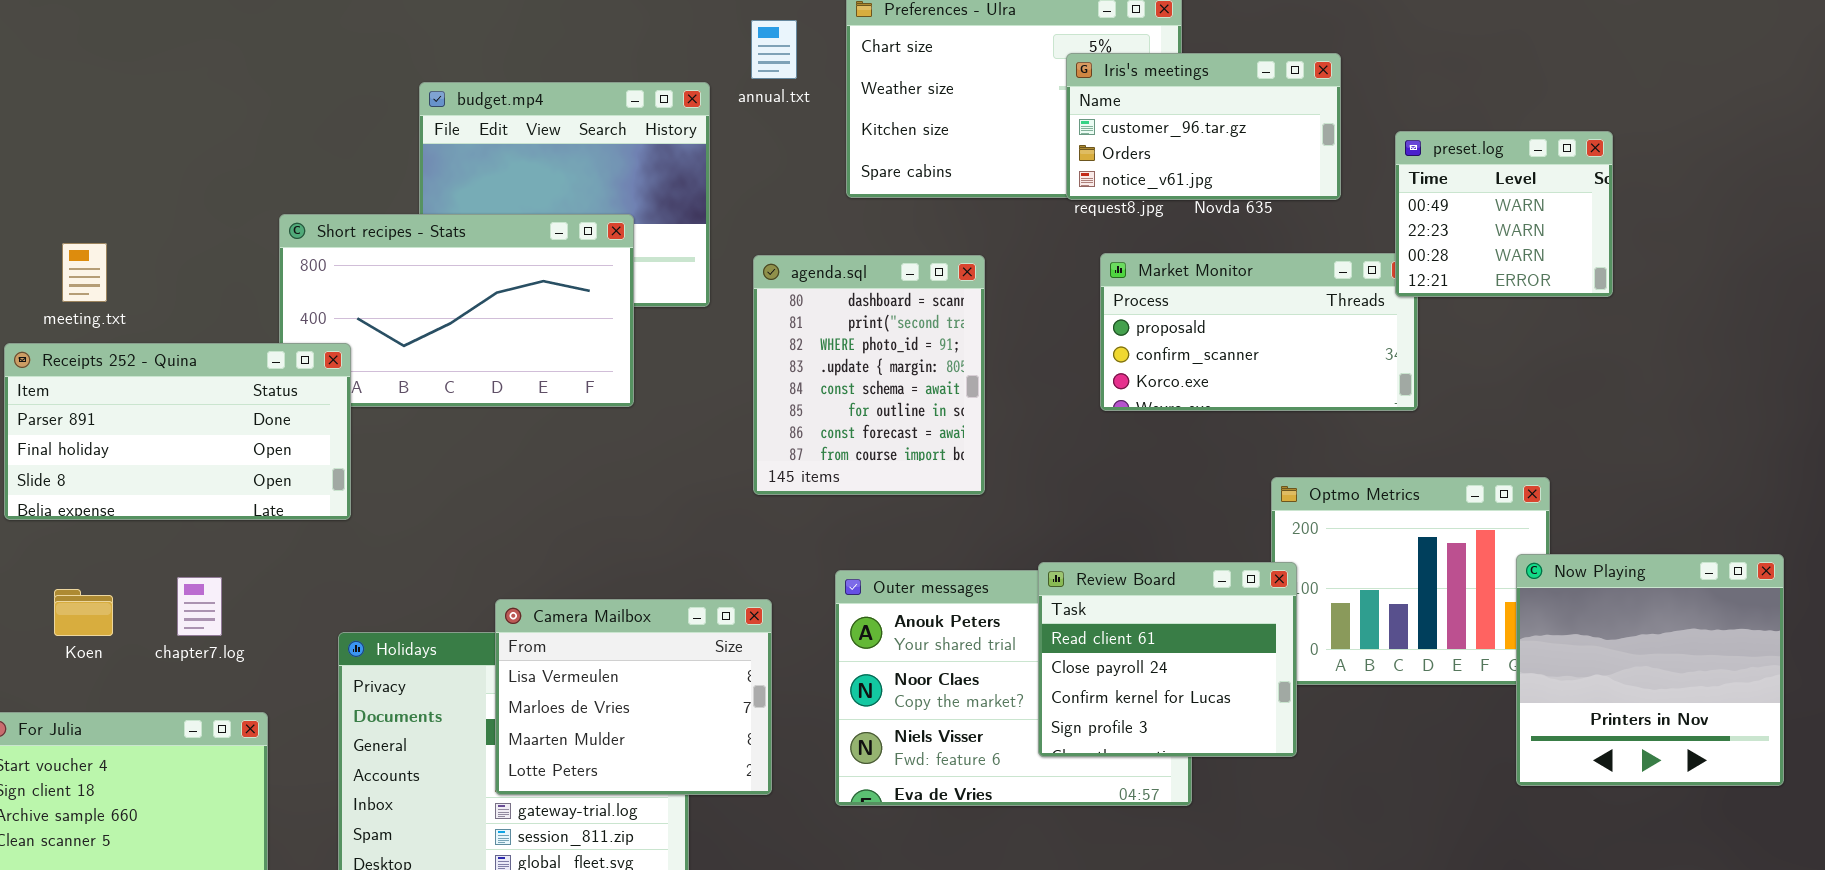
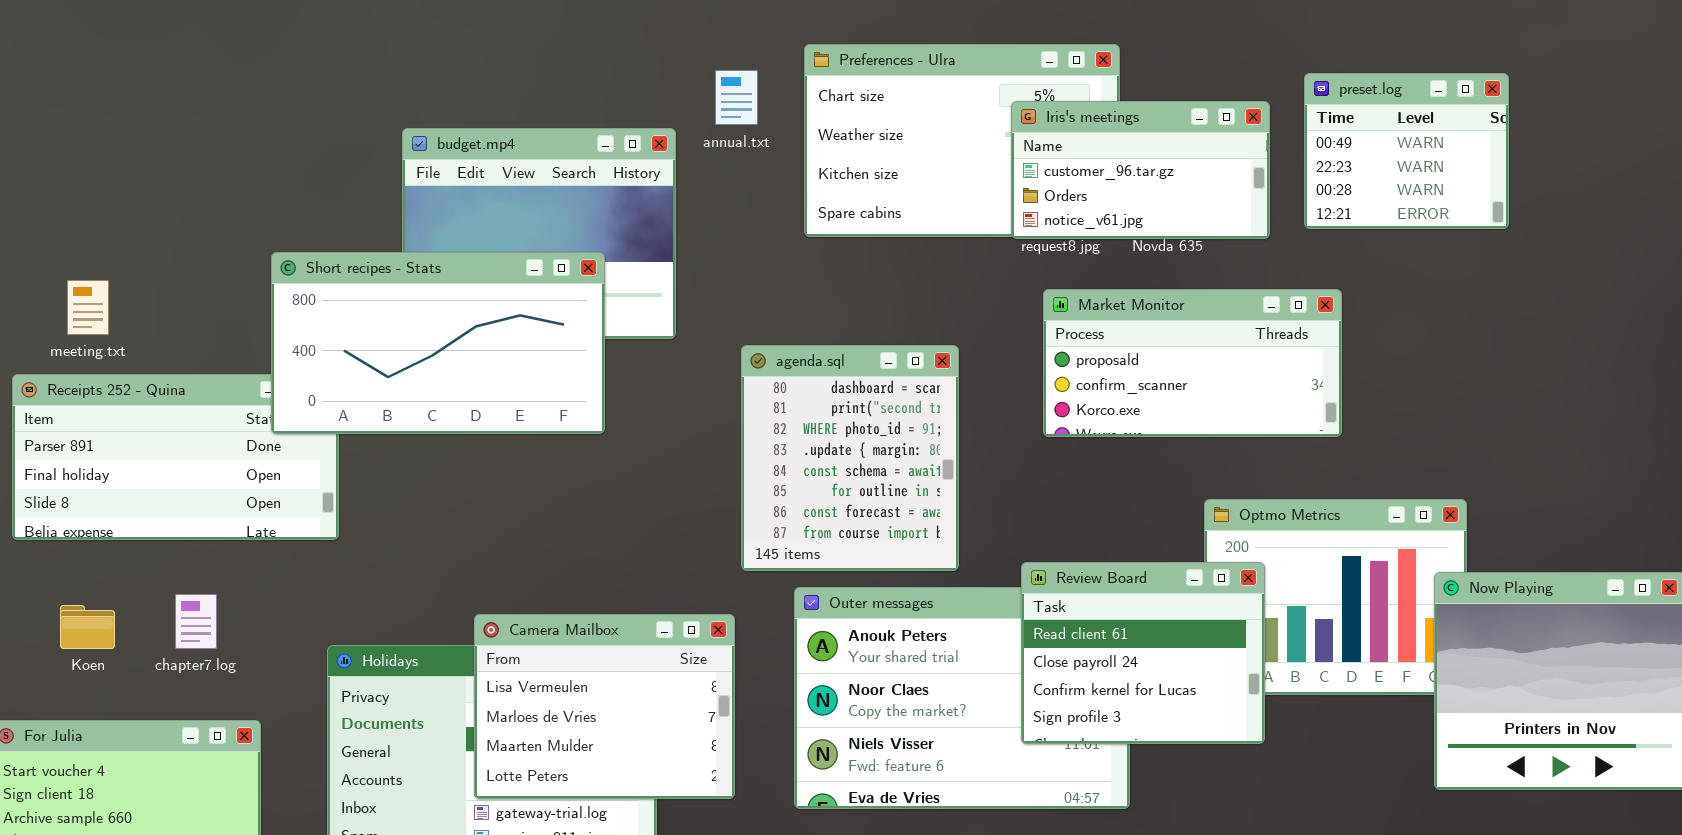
preset.log: [1395,131,1613,297] -> [1304,73,1509,229], moved
Short recipes - Stats: [279,214,634,407] -> [271,252,605,434], raised
agenda.sql: [753,255,985,495] -> [741,345,959,571], moved
Review Board: [1038,562,1297,757] -> [1021,562,1265,744], moved

